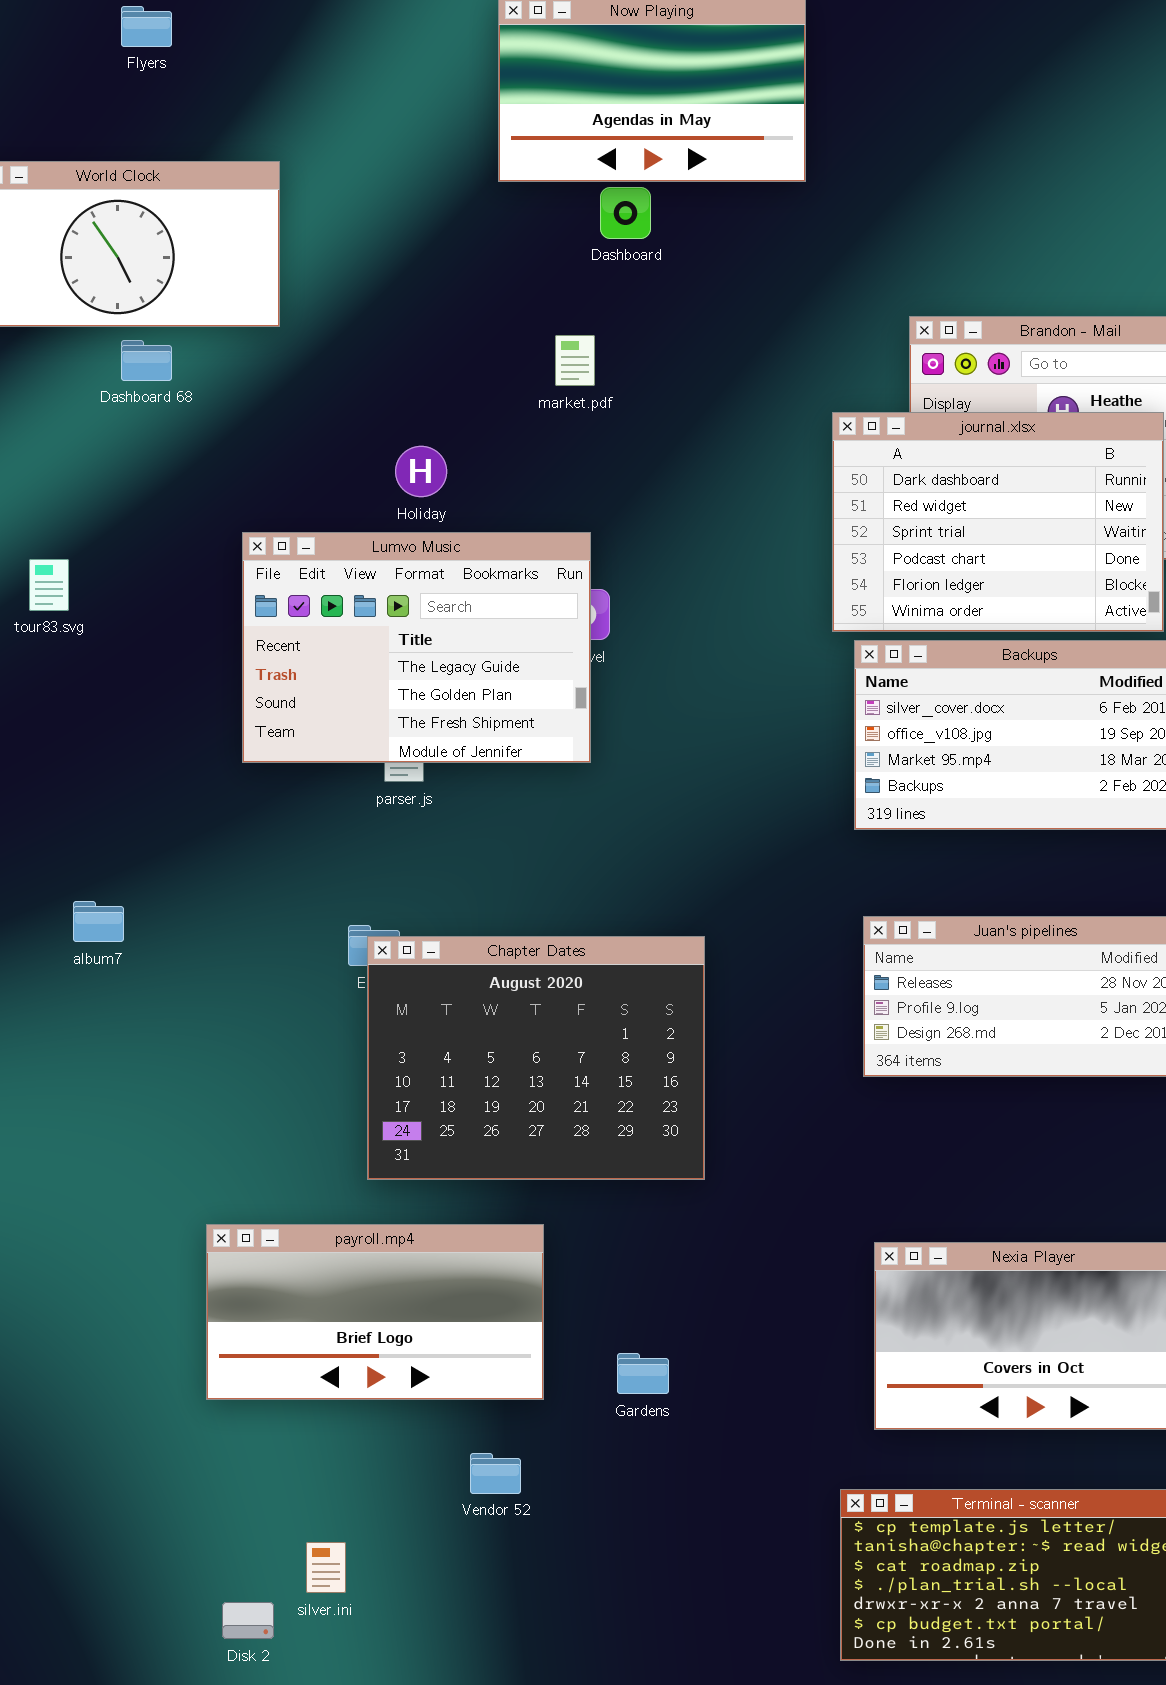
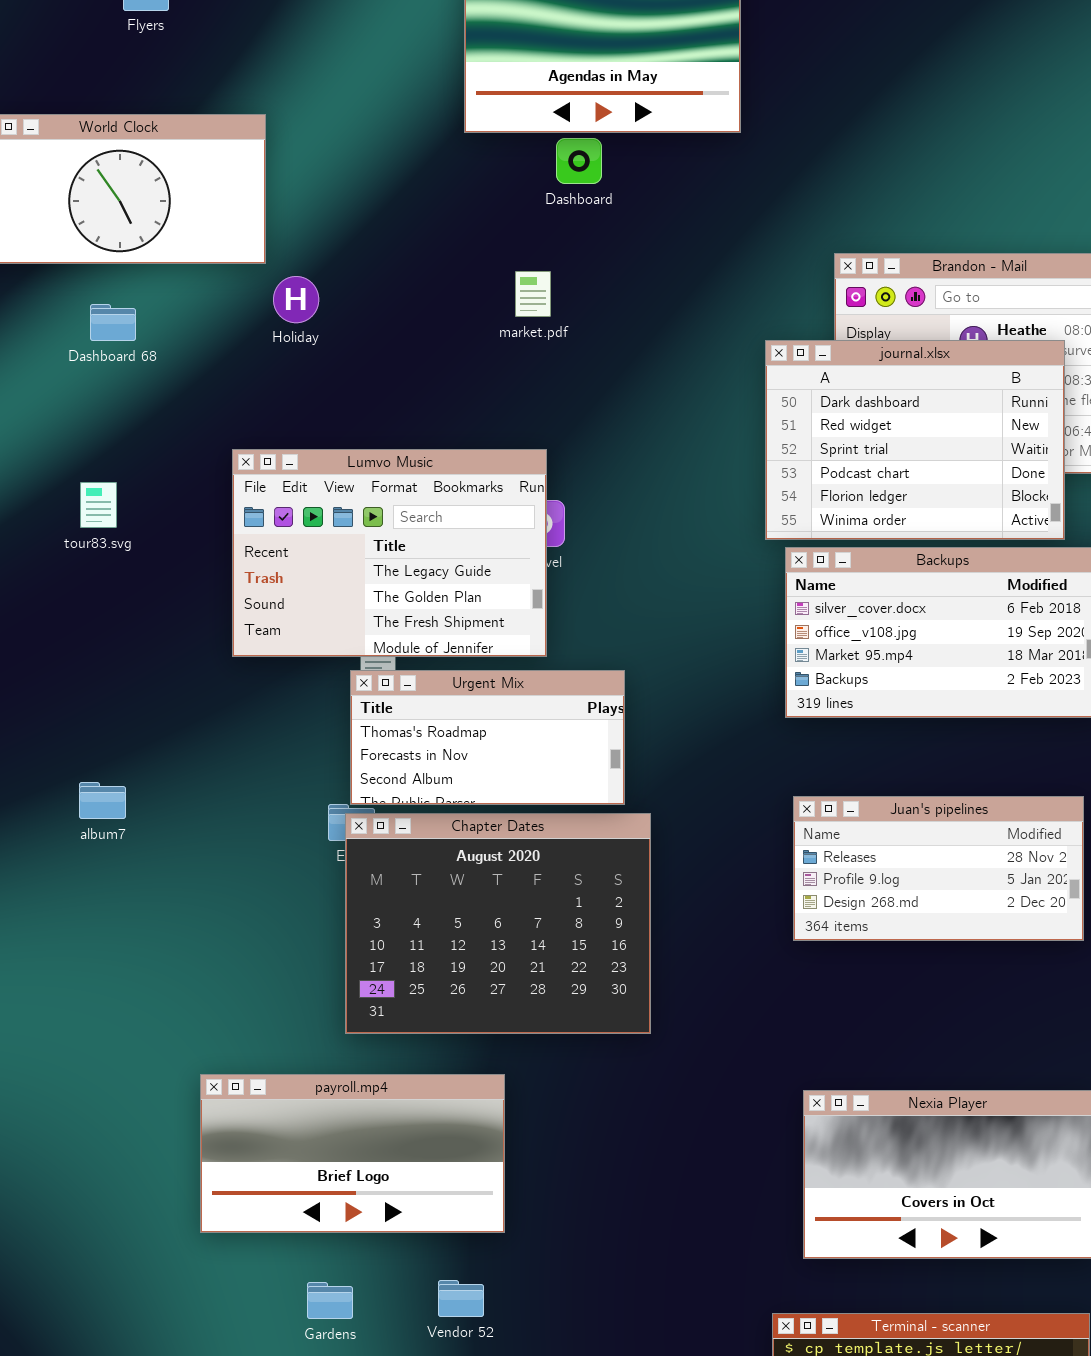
Dashboard 68: [121,340,172,381] -> [90,304,136,341], moved
Holiday: [395,446,447,497] -> [273,276,319,323], moved
tour83.svg: [29,559,69,611] -> [80,482,117,528], moved
Urgent Mix: none -> [350,670,625,805], opened
Gardens: [617,1353,669,1394] -> [307,1282,353,1319], moved

